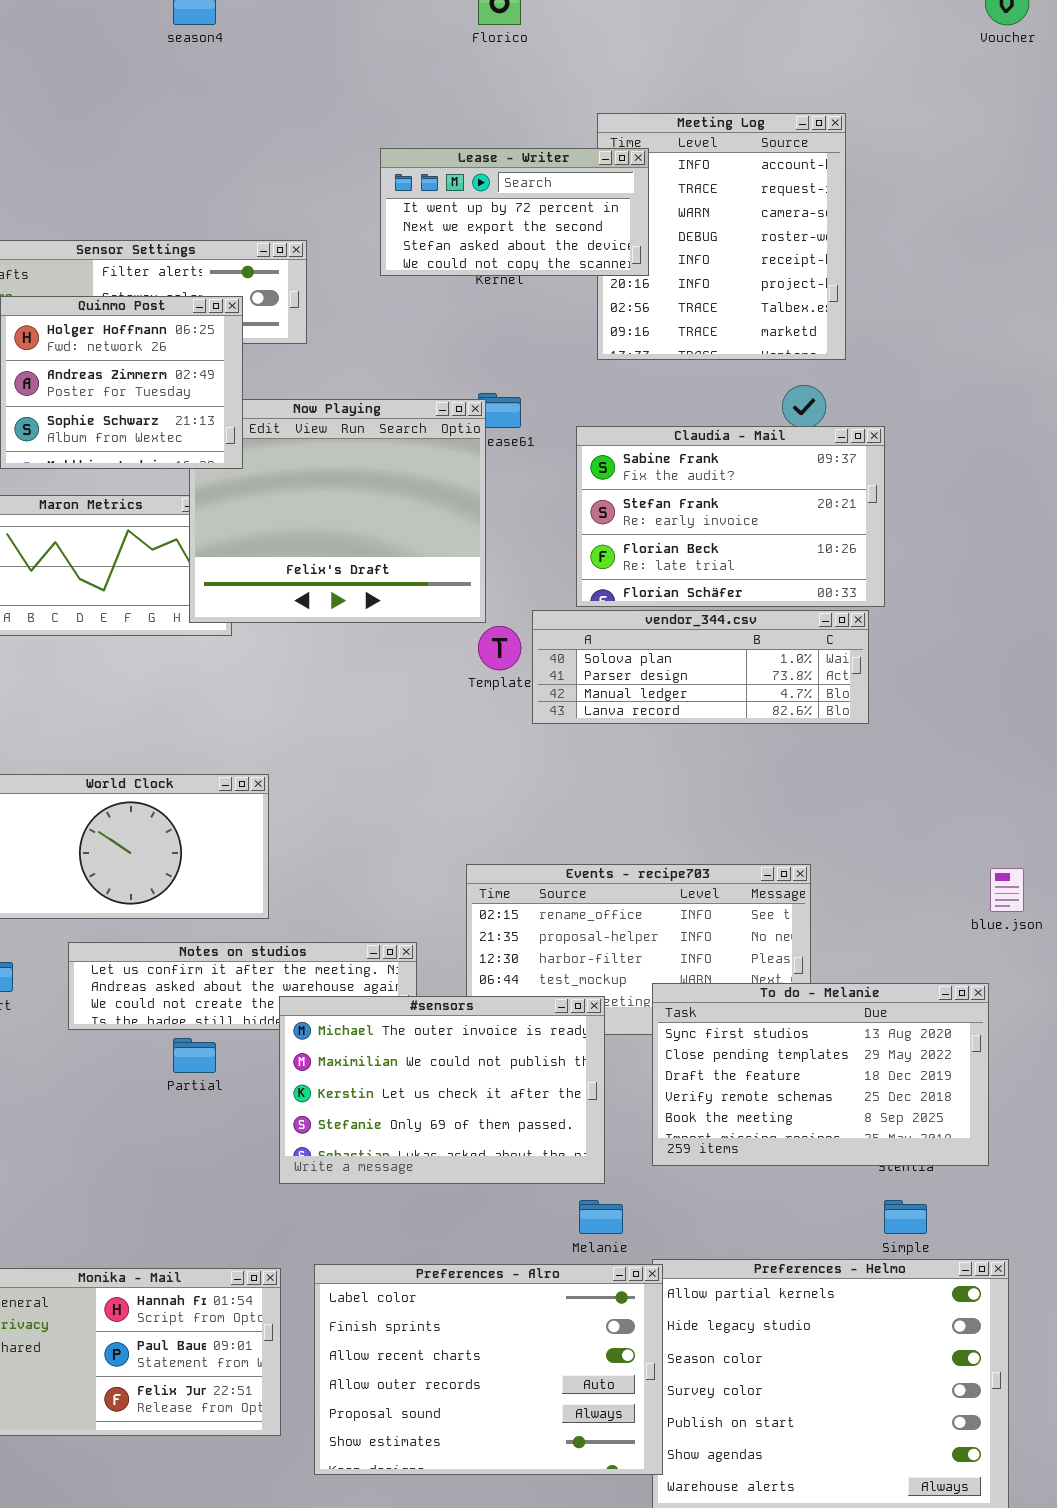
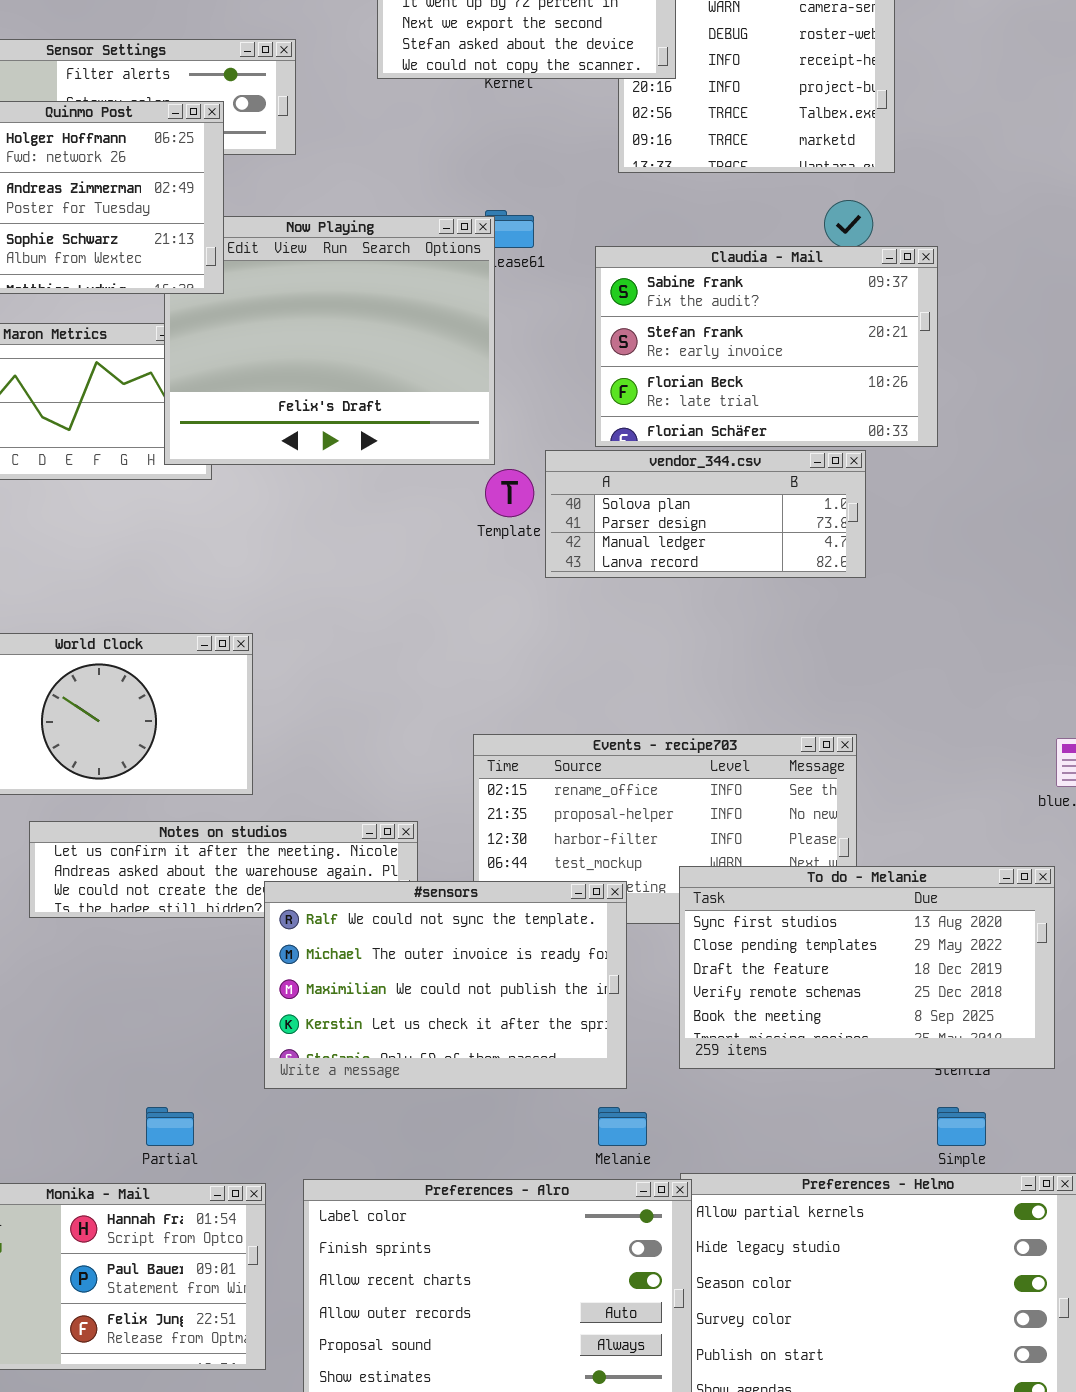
vendor_344.csv: [532,610,869,724] -> [545,450,866,578], resized
#sensors: [279,996,605,1184] -> [264,881,627,1089], scrolled up 1 row
Partial: [173,1038,216,1073] -> [146,1107,194,1146], moved

